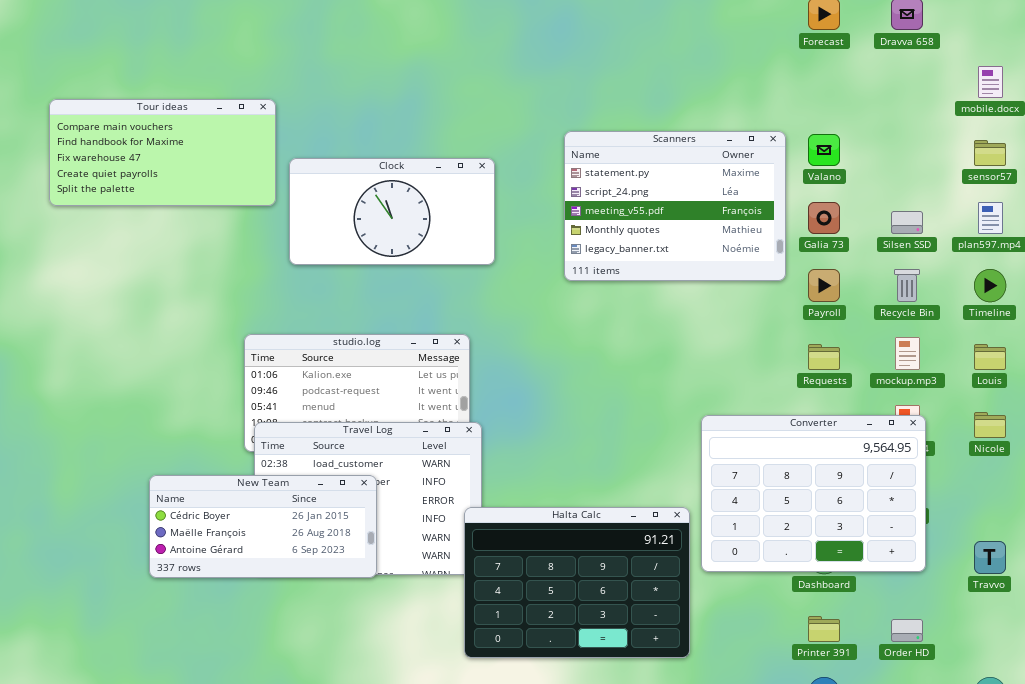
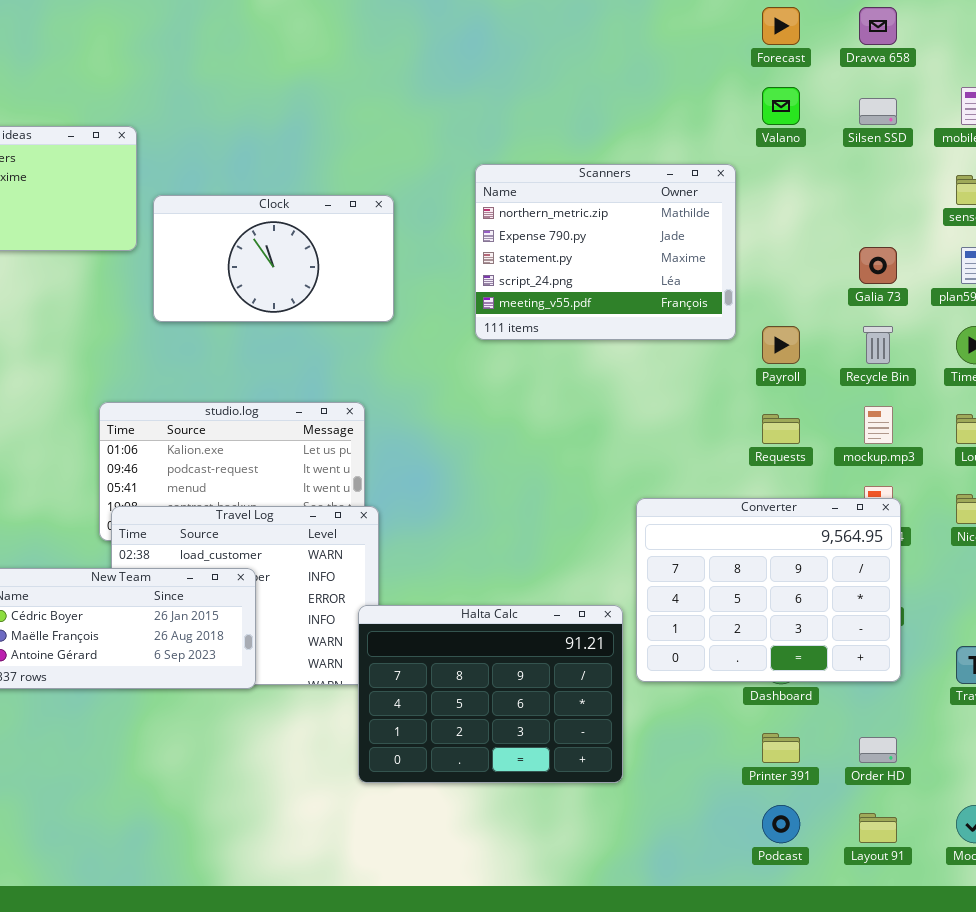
Scanners: [564,131,786,281] -> [475,164,736,340], scrolled up 2 rows
Valano: [808,134,840,166] -> [762,87,800,125], moved
Galia 73: [808,202,840,234] -> [859,247,897,284], moved
Silsen SSD: [891,211,923,234] -> [859,98,897,125], moved

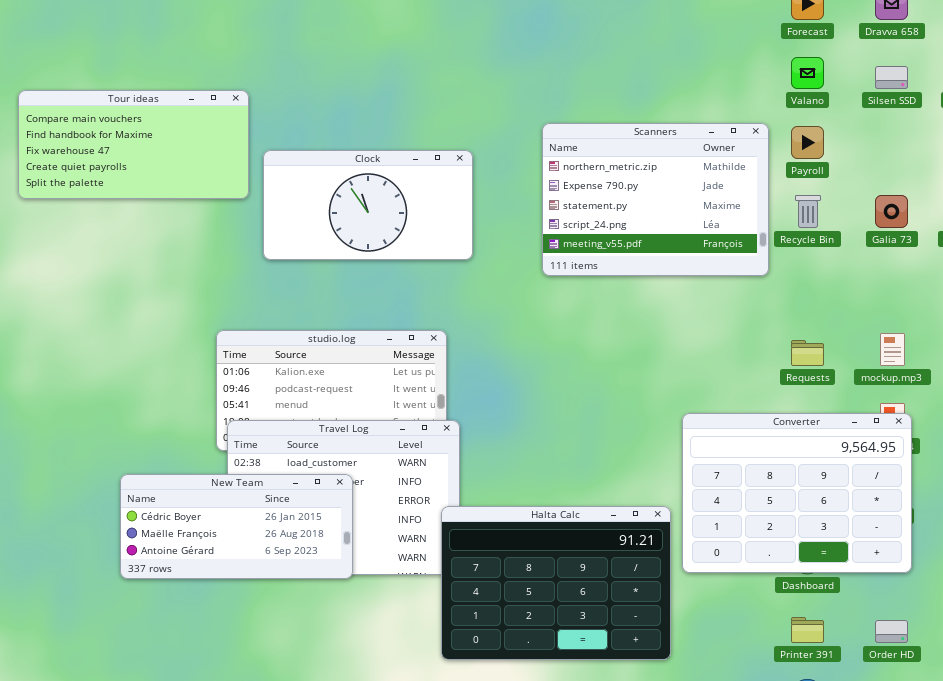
Payroll: [762,326,800,364] -> [791,126,824,159], moved
Recycle Bin: [863,326,893,364] -> [795,195,821,228], moved

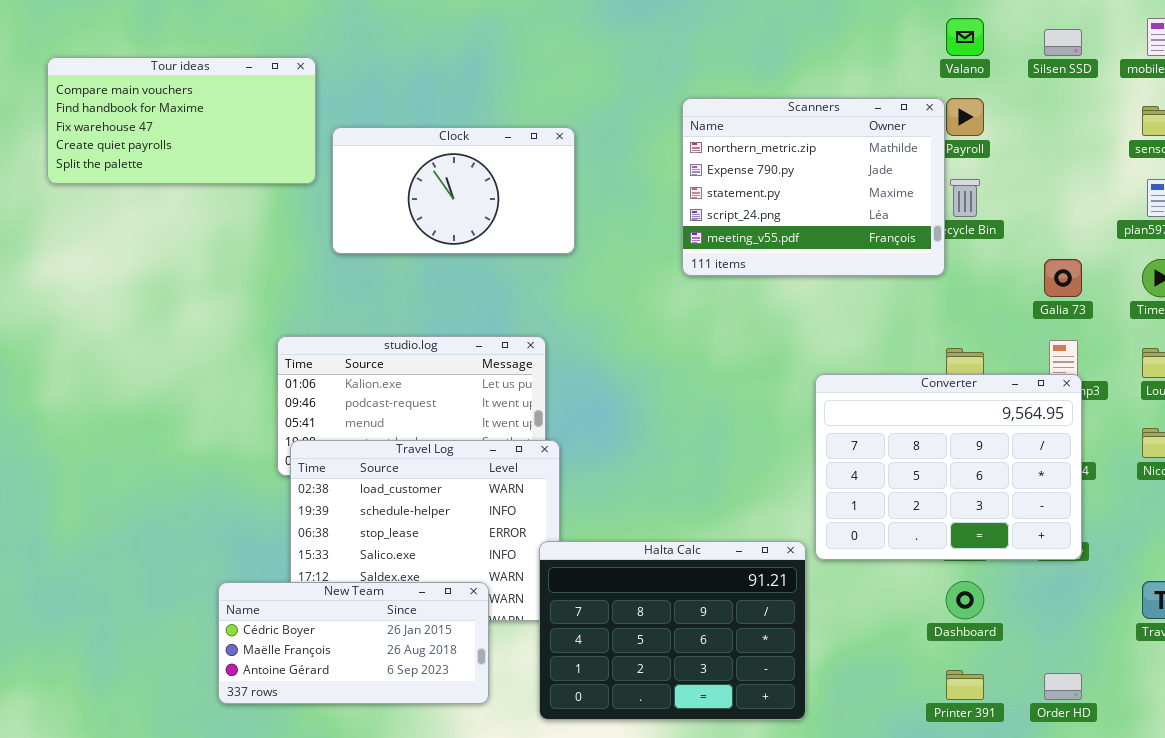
Scanners: [542,123,769,276] -> [682,98,945,276], moved
Galia 73: [875,195,908,228] -> [1044,259,1082,297], moved
Converter: [682,413,912,573] -> [815,374,1082,560], moved
New Team: [120,474,353,579] -> [218,582,489,704], moved

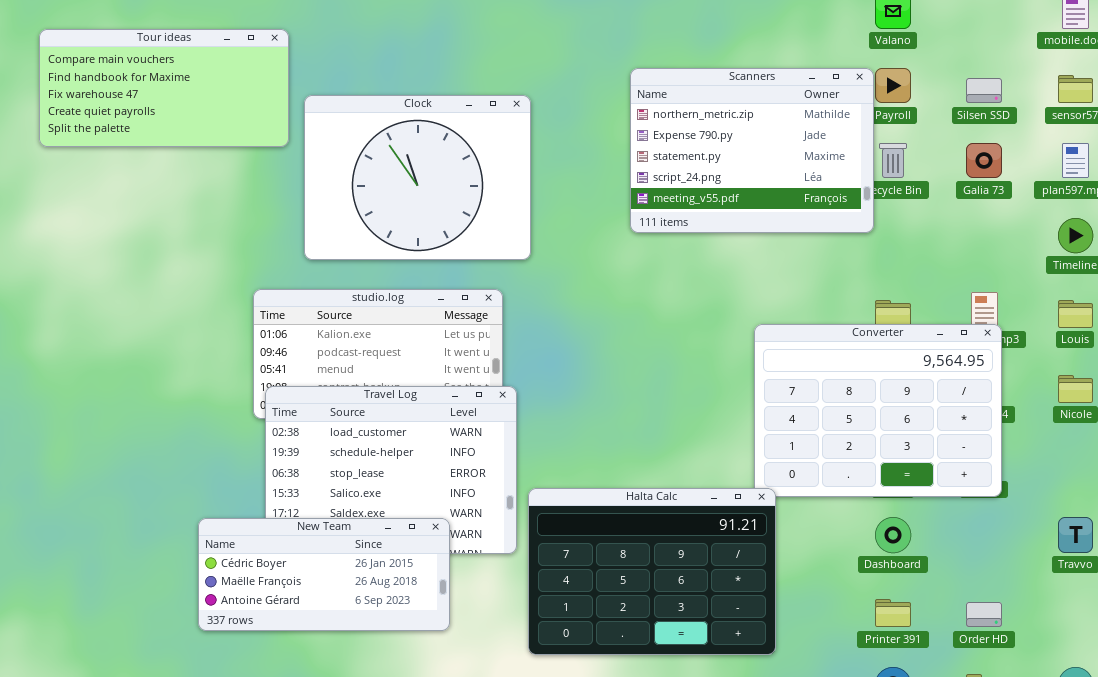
Silsen SSD: [1044,29,1082,56] -> [966,78,1002,103], moved
Clock: [332,127,575,254] -> [304,95,531,260], resized
Galia 73: [1044,259,1082,297] -> [966,143,1002,178], moved
Halta Calc: [539,541,806,720] -> [528,488,776,655], moved

